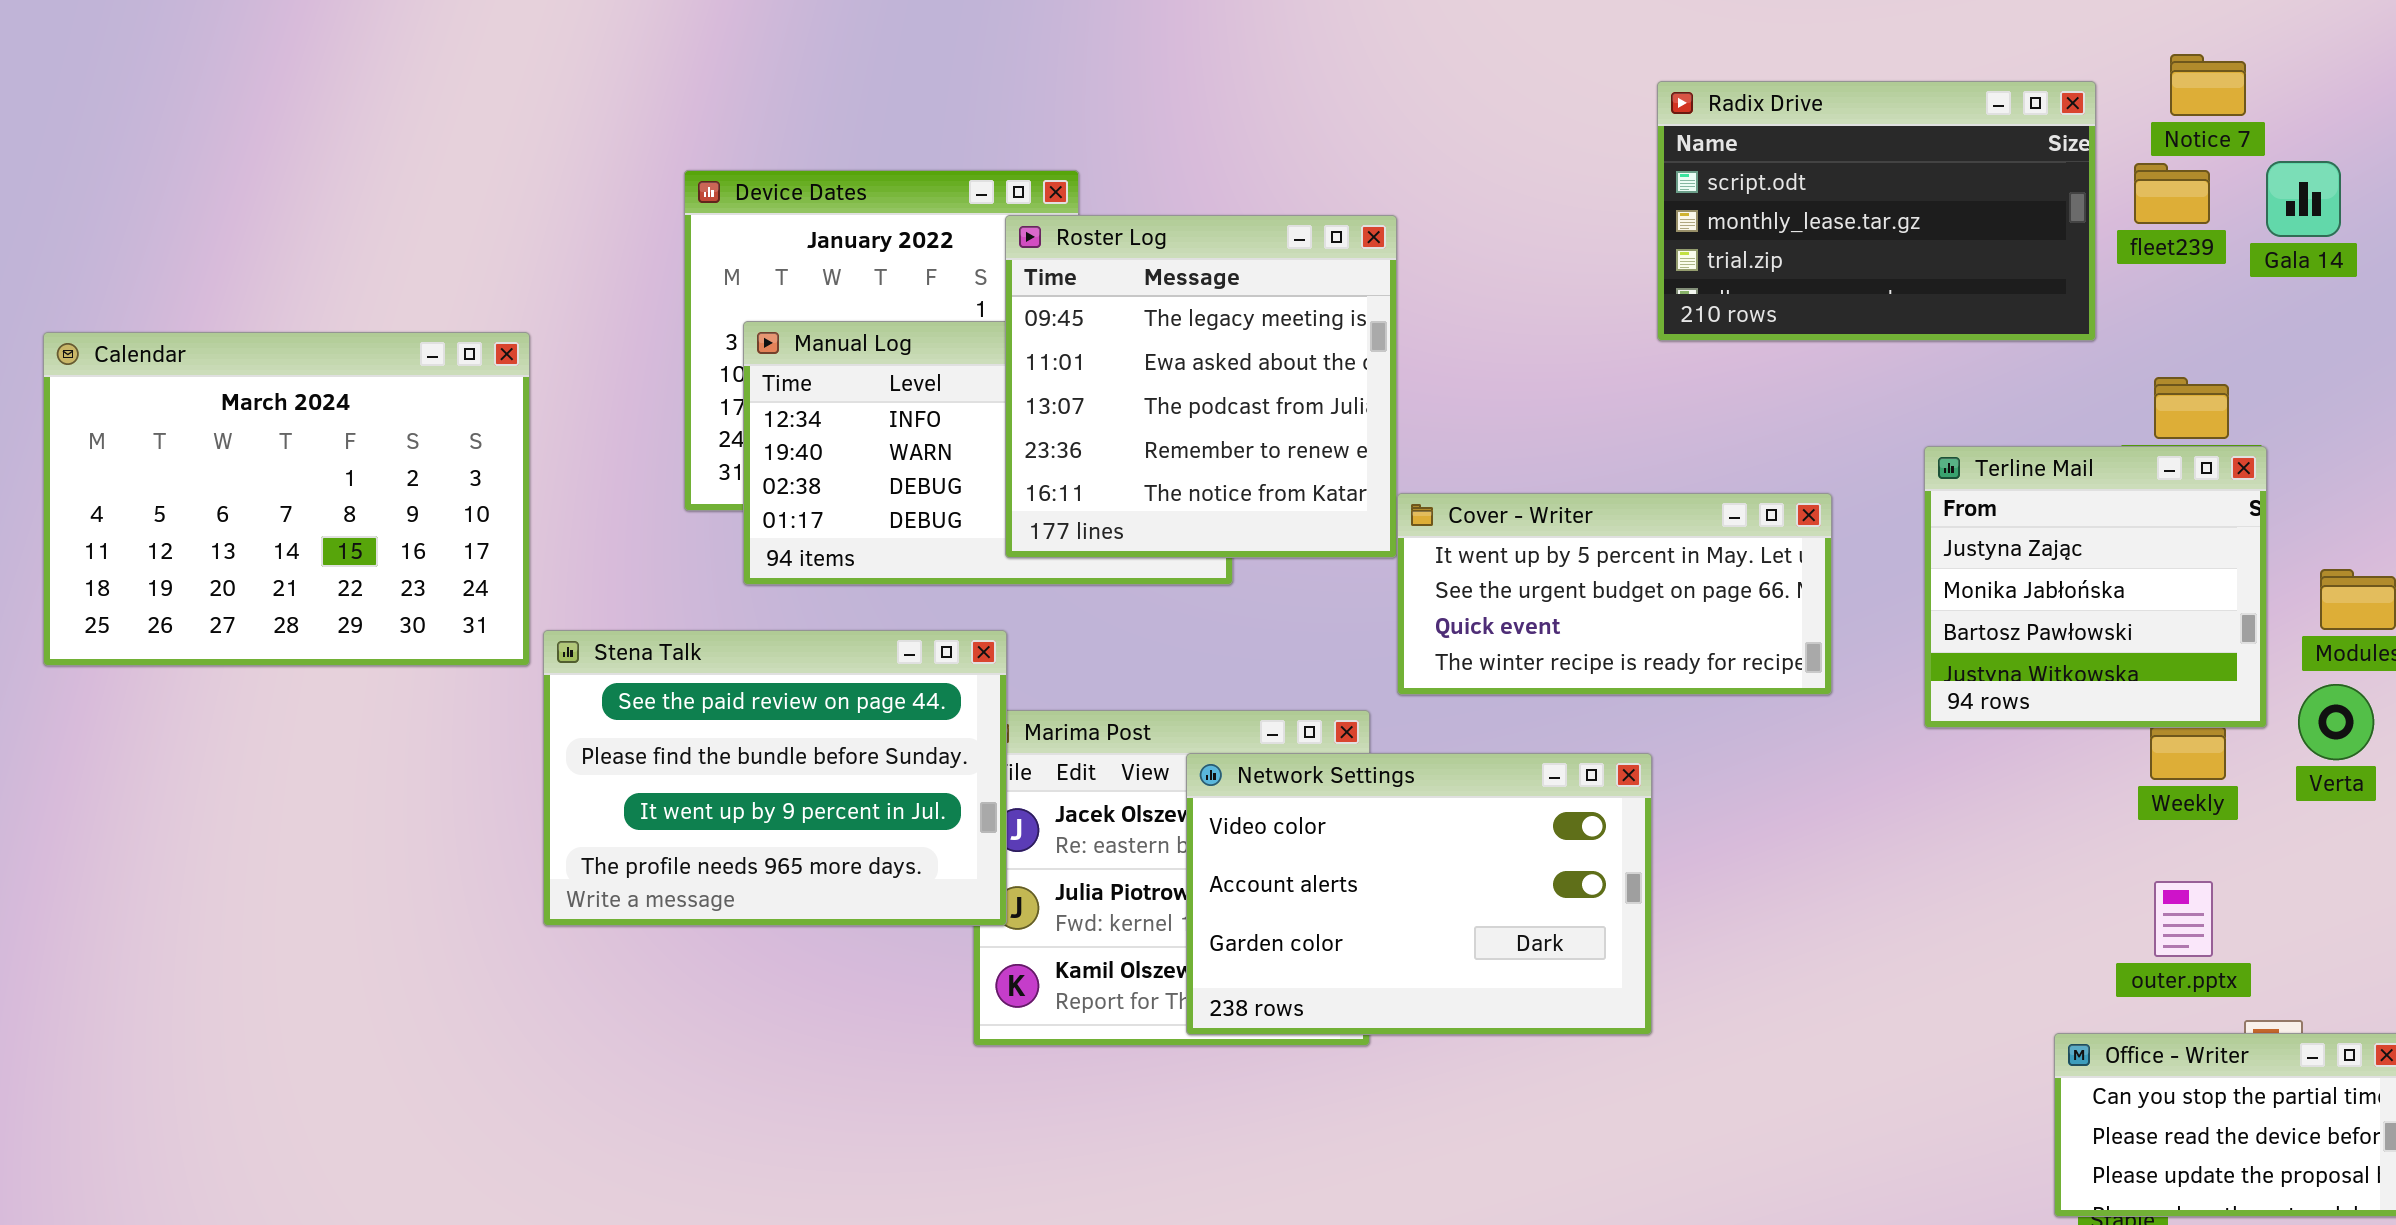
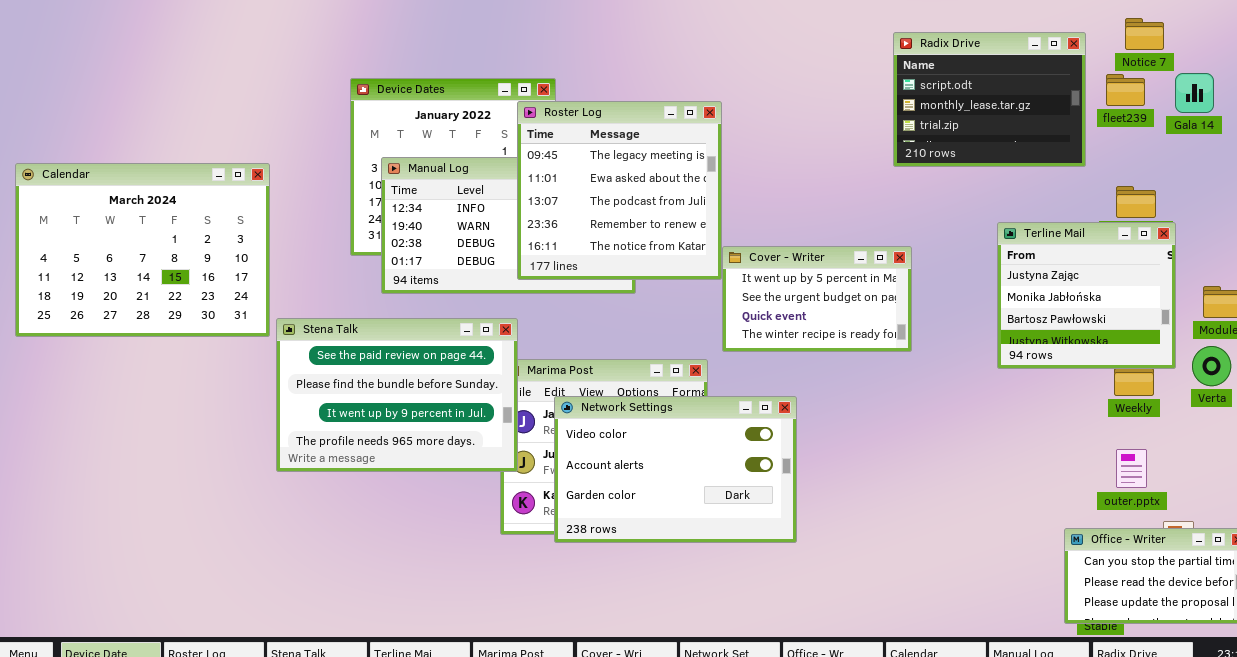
Radix Drive: [1657,81,2096,341] -> [893,32,1086,167], resized
Cover - Writer: [1397,493,1832,695] -> [722,246,912,352], resized
Network Settings: [1186,753,1652,1035] -> [554,396,797,543], moved

